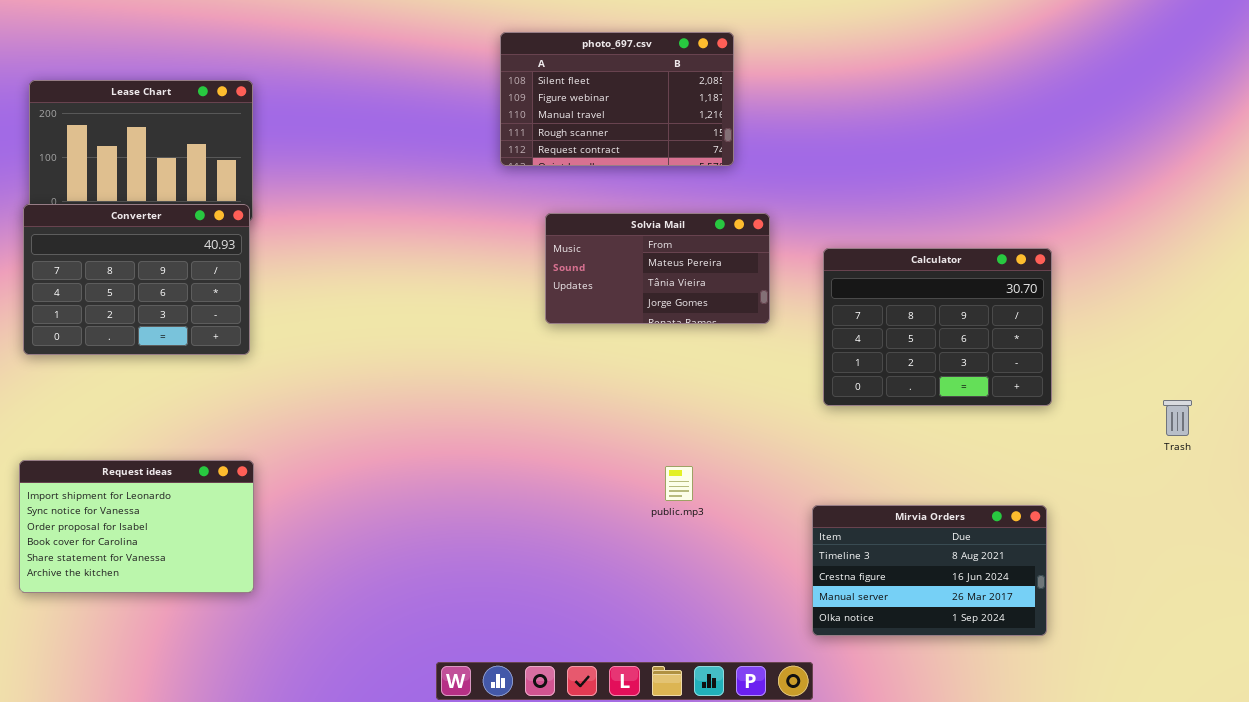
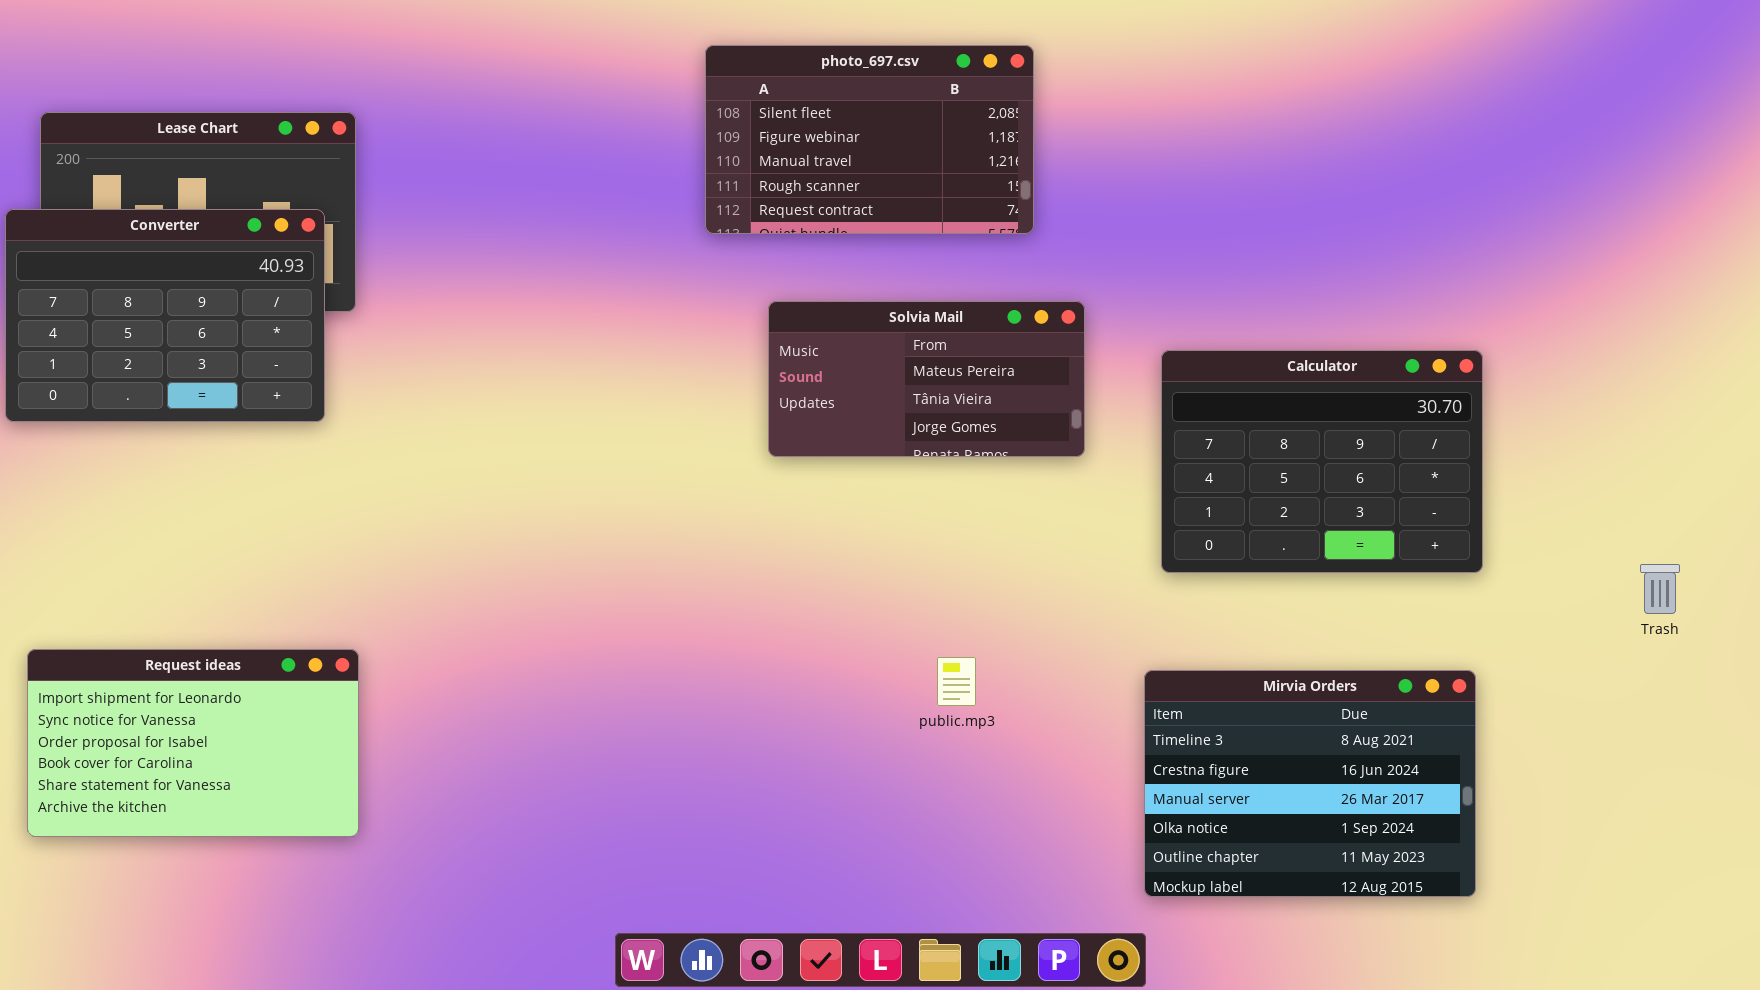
Converter: [23,204,250,355] -> [5,209,325,422], moved
Mirvia Orders: [812,505,1047,636] -> [1144,670,1476,897], resized

